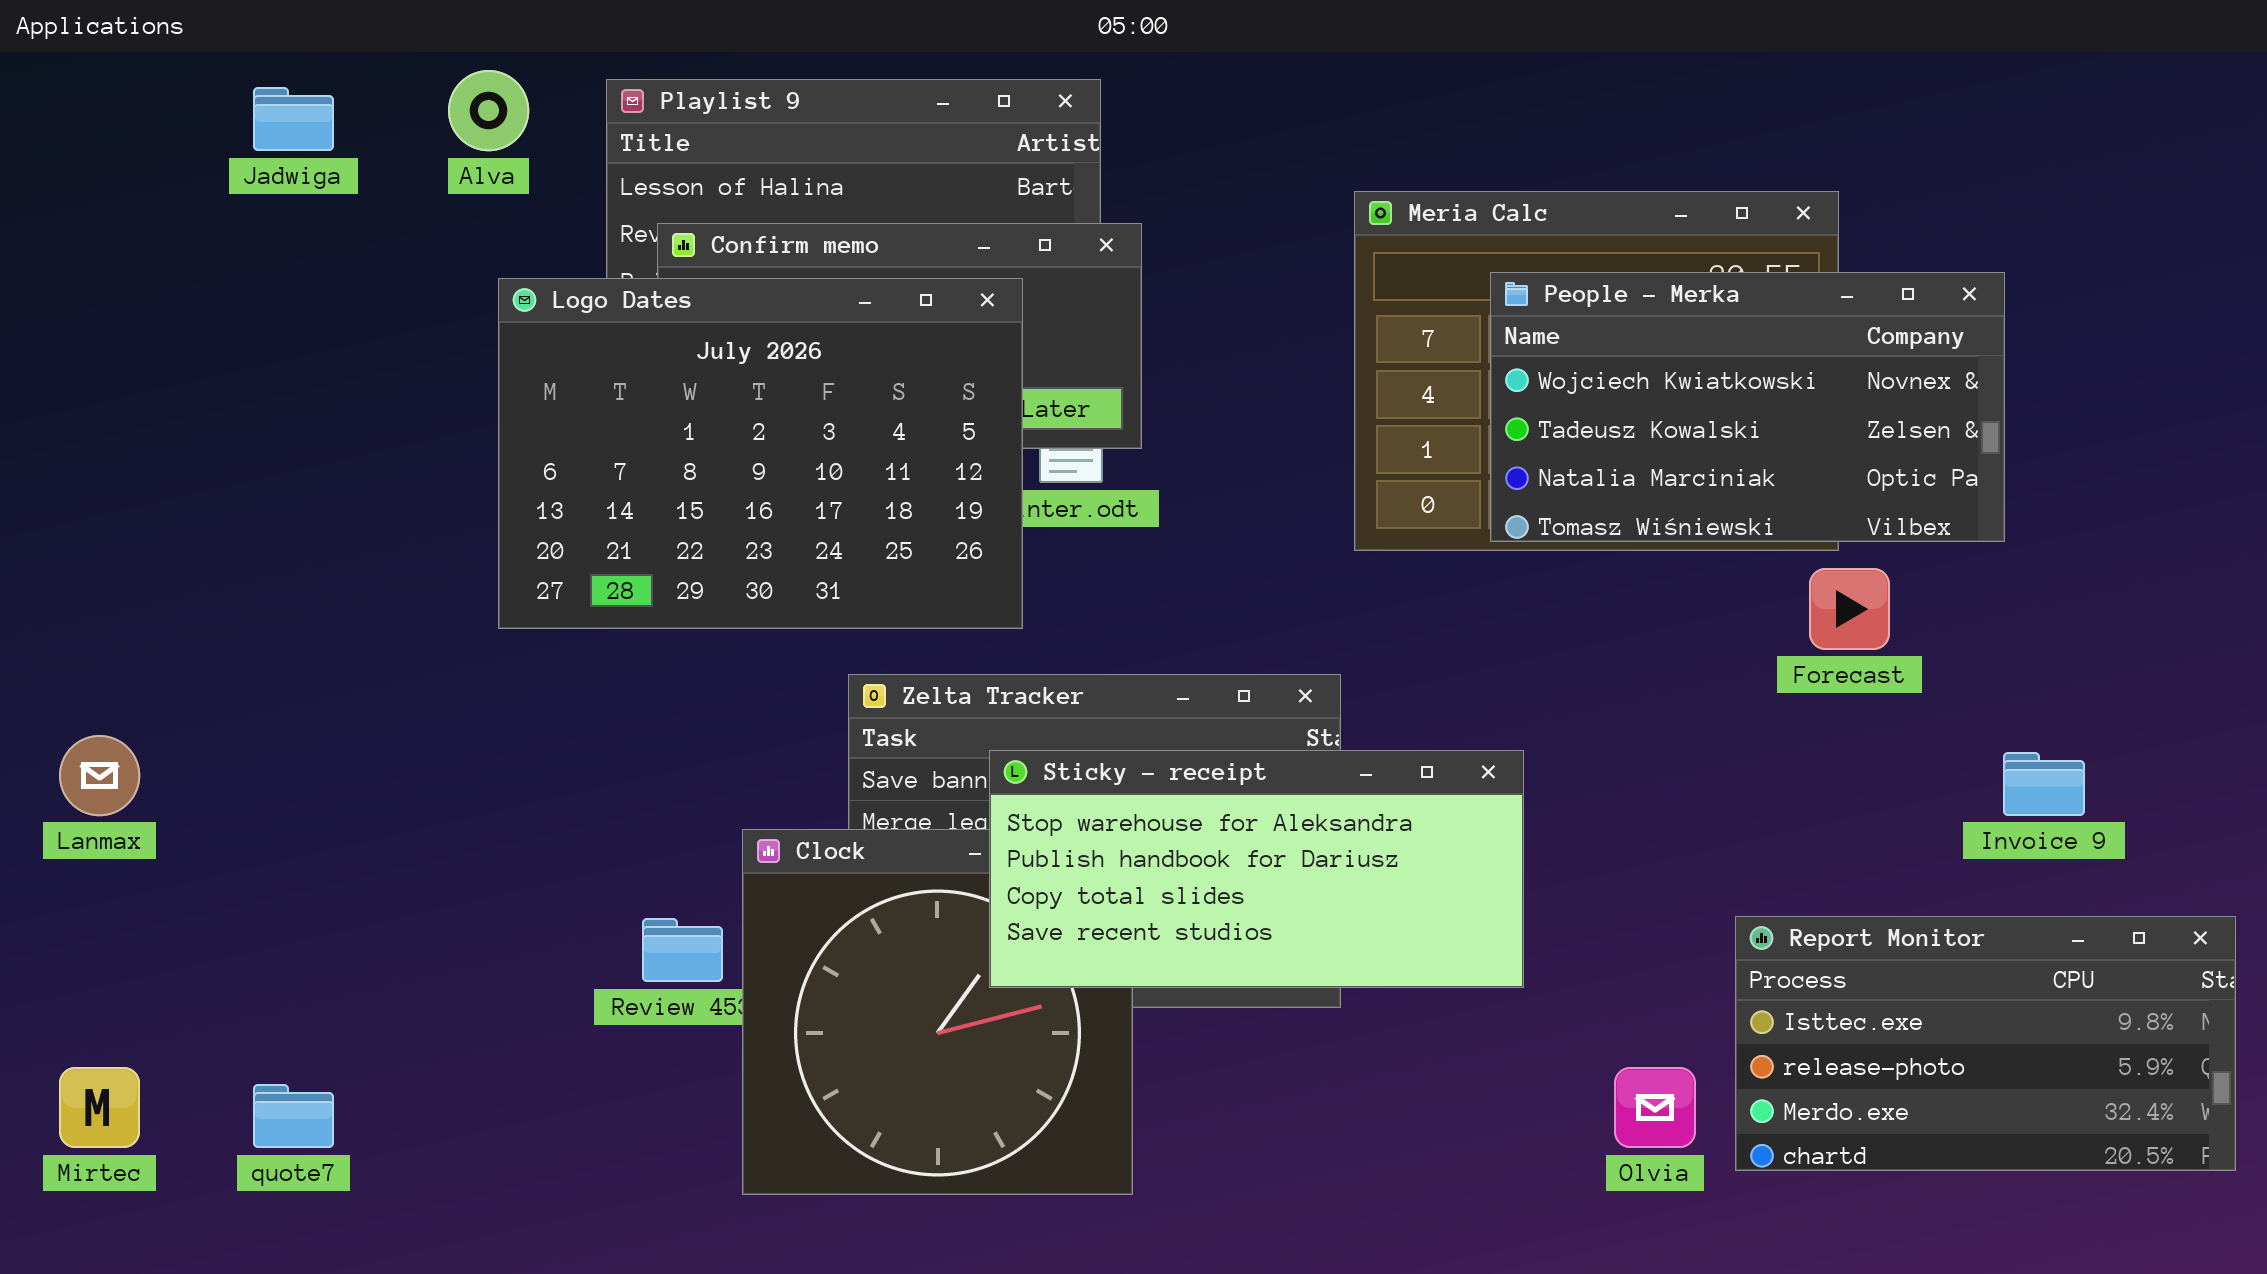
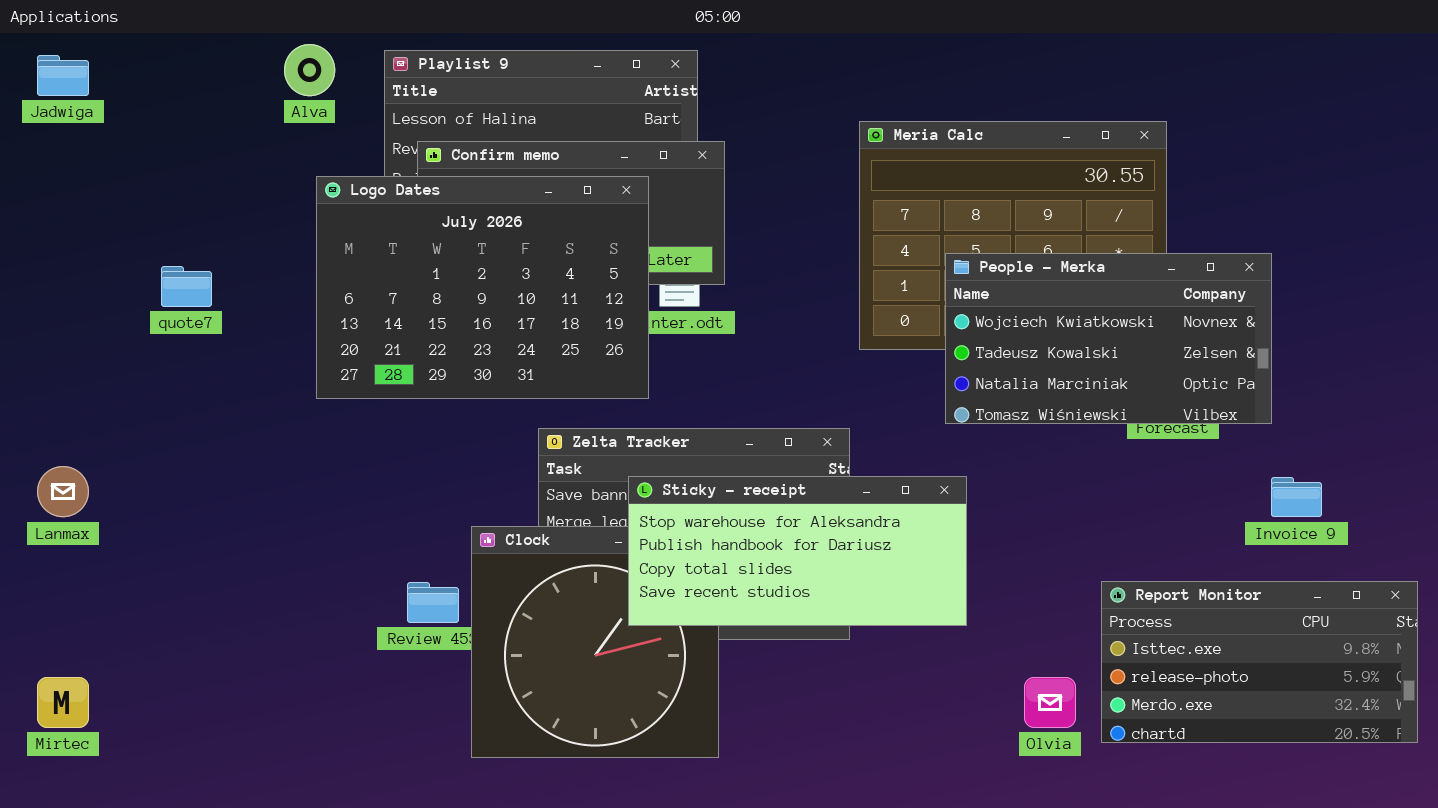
Jadwiga: [253,87,334,151] -> [37,55,89,96], moved
People - Merka: [1490,272,2005,542] -> [945,253,1272,424], moved
quote7: [253,1084,334,1148] -> [161,266,212,307], moved

